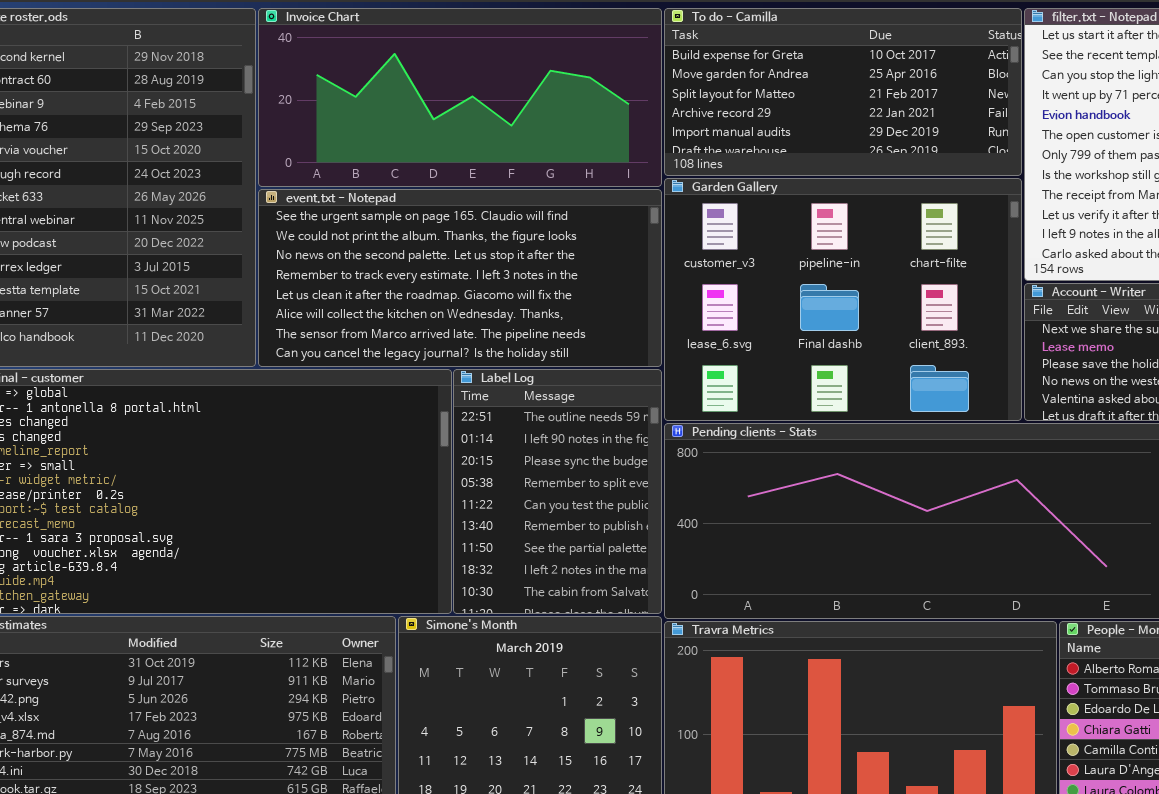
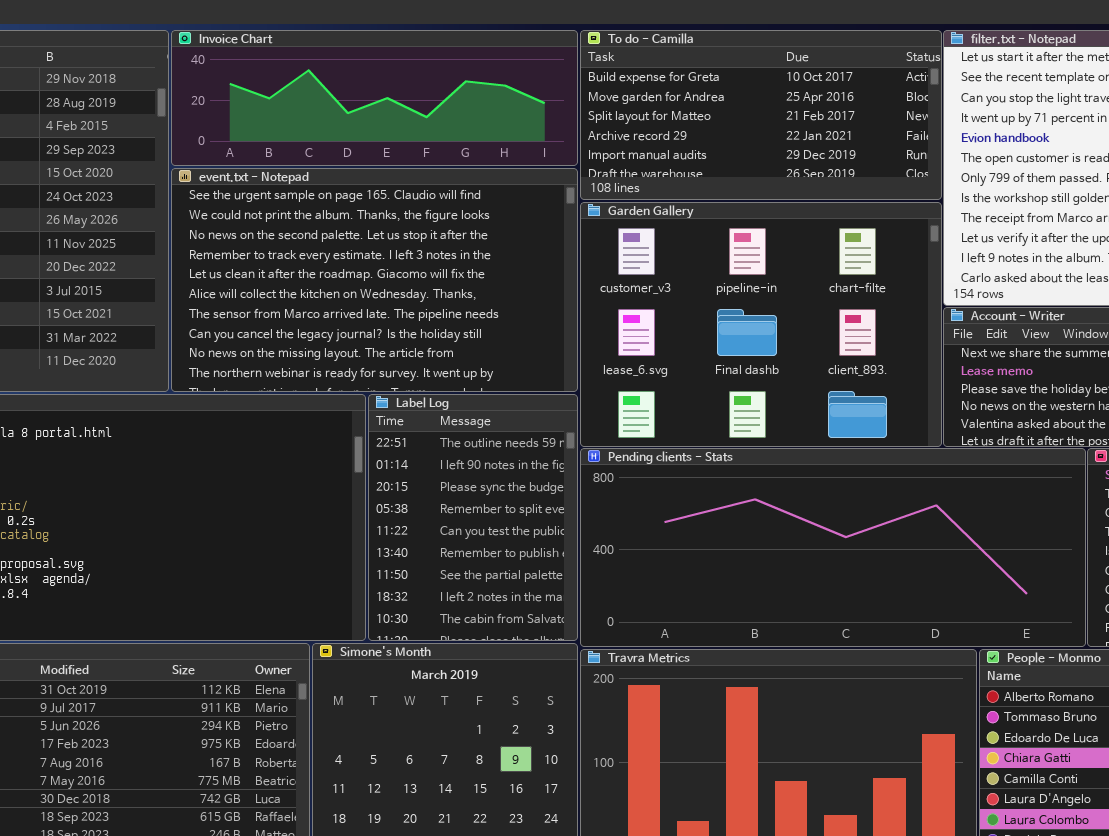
Invoice Chart: [258,8,662,187] -> [171,30,578,166], resized
event.txt - Notepad: [258,189,662,367] -> [171,168,578,392], resized

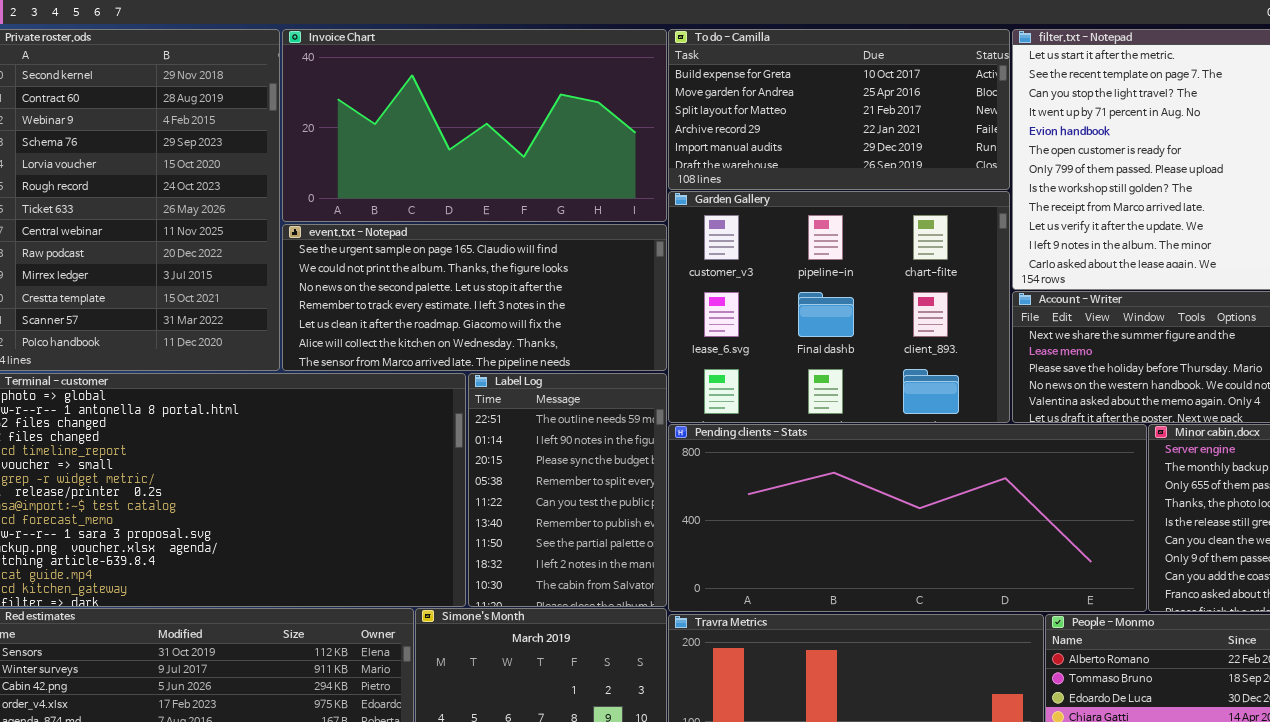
Invoice Chart: [171,30,578,166] -> [282,29,667,222], resized
event.txt - Notepad: [171,168,578,392] -> [282,224,667,371], resized

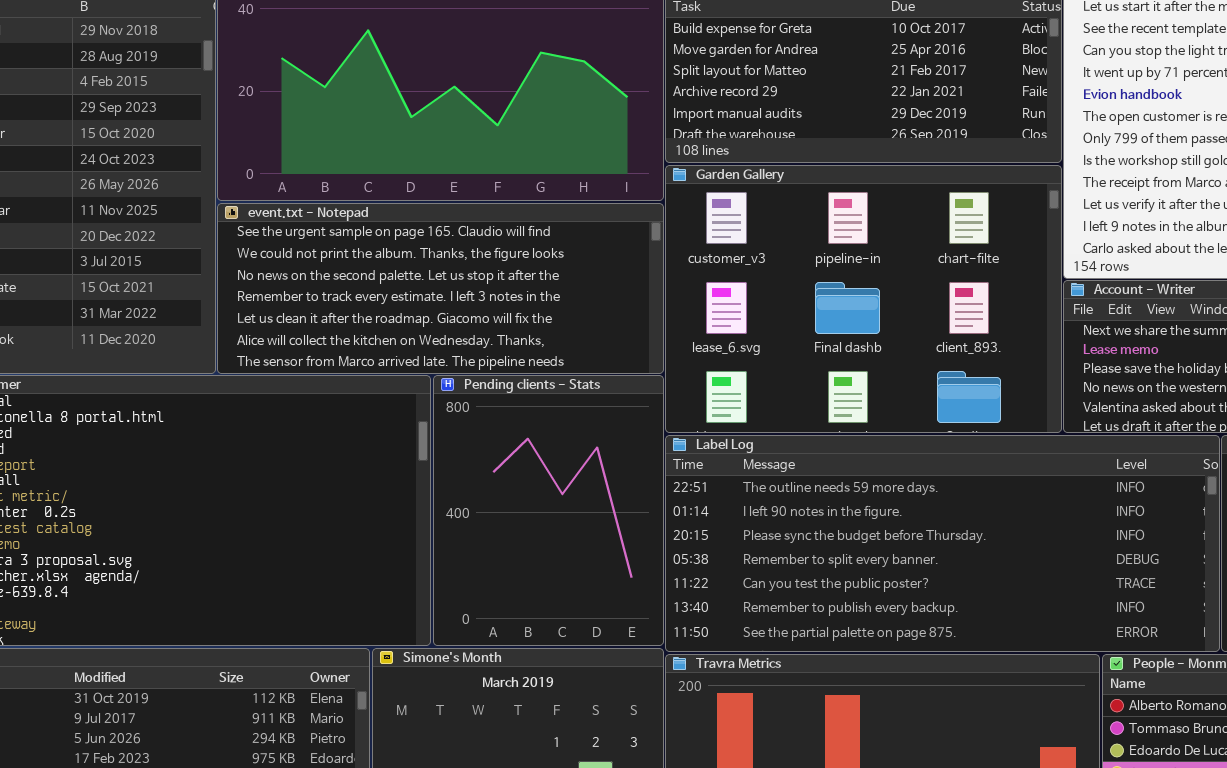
Label Log: [468,373,667,607] -> [665,435,1220,652], moved, resized
Pending clients - Stats: [668,424,1147,612] -> [433,375,664,646], moved, resized

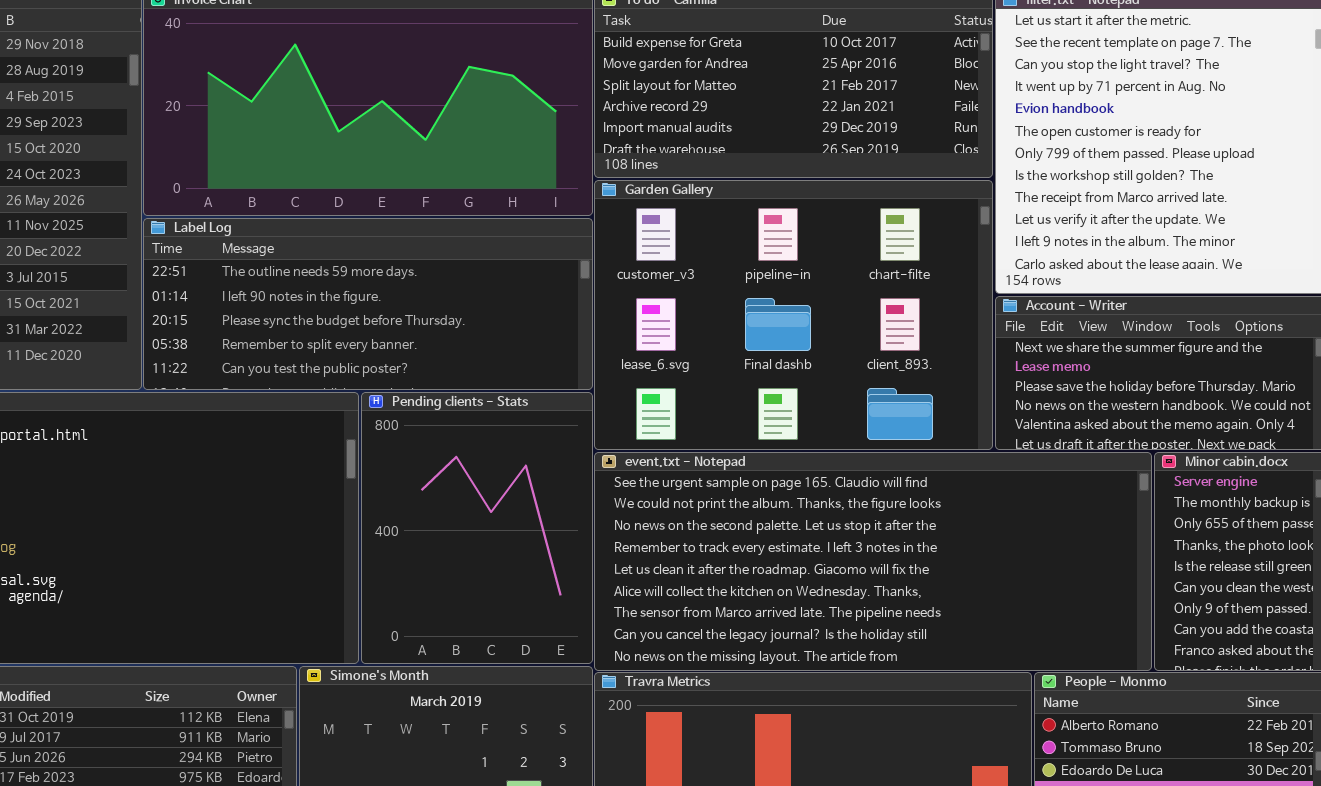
event.txt - Notepad: [217,203,664,374] -> [594,452,1152,671], moved, resized
Label Log: [665,435,1220,652] -> [143,218,593,390], moved, resized

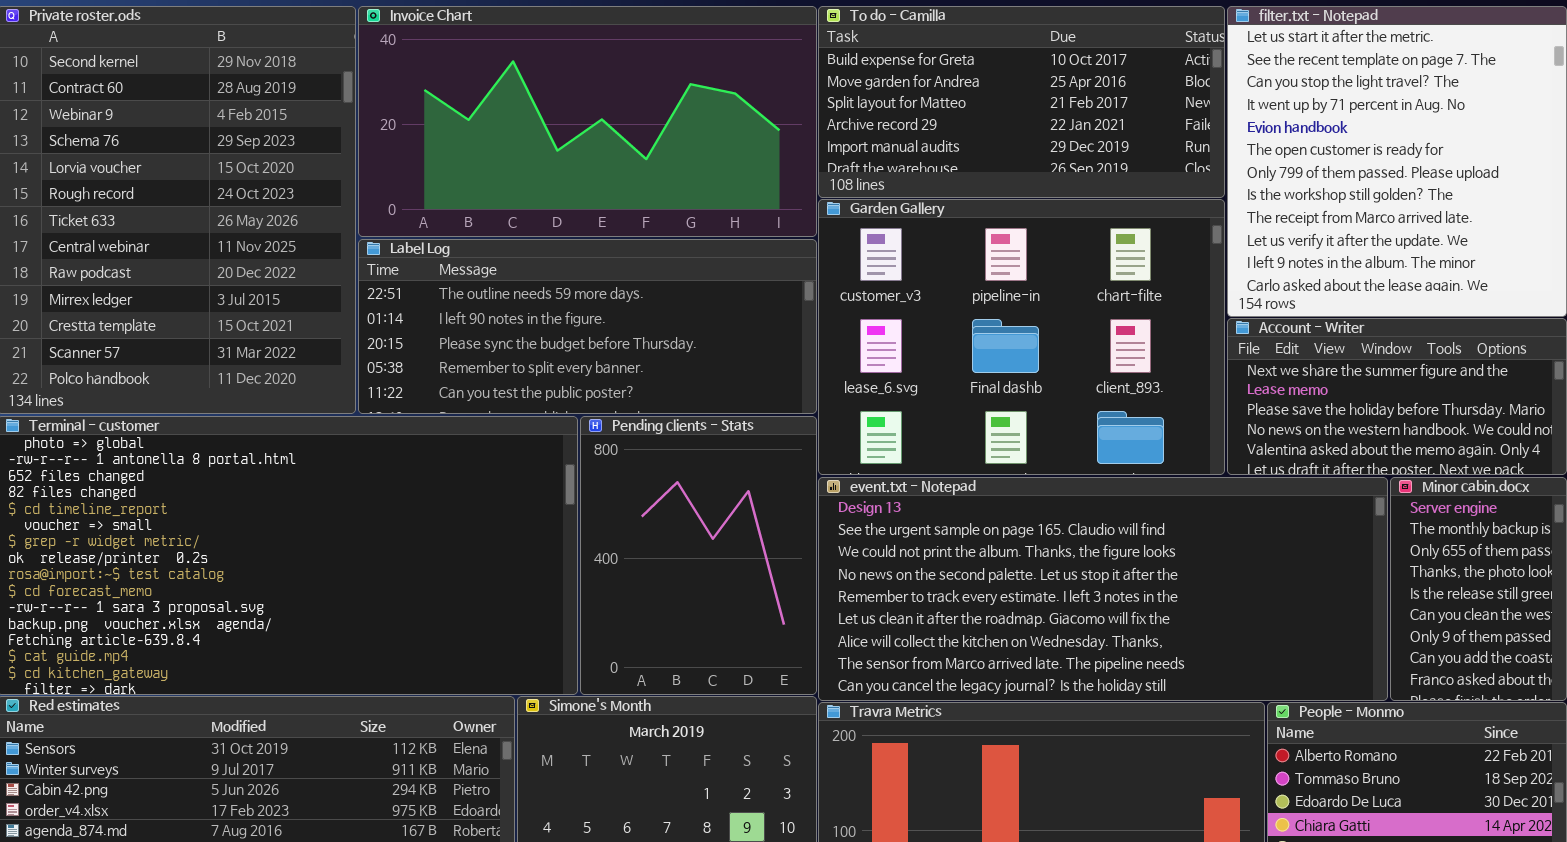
event.txt - Notepad: [594,452,1152,671] -> [818,477,1388,701], scrolled up 1 row

